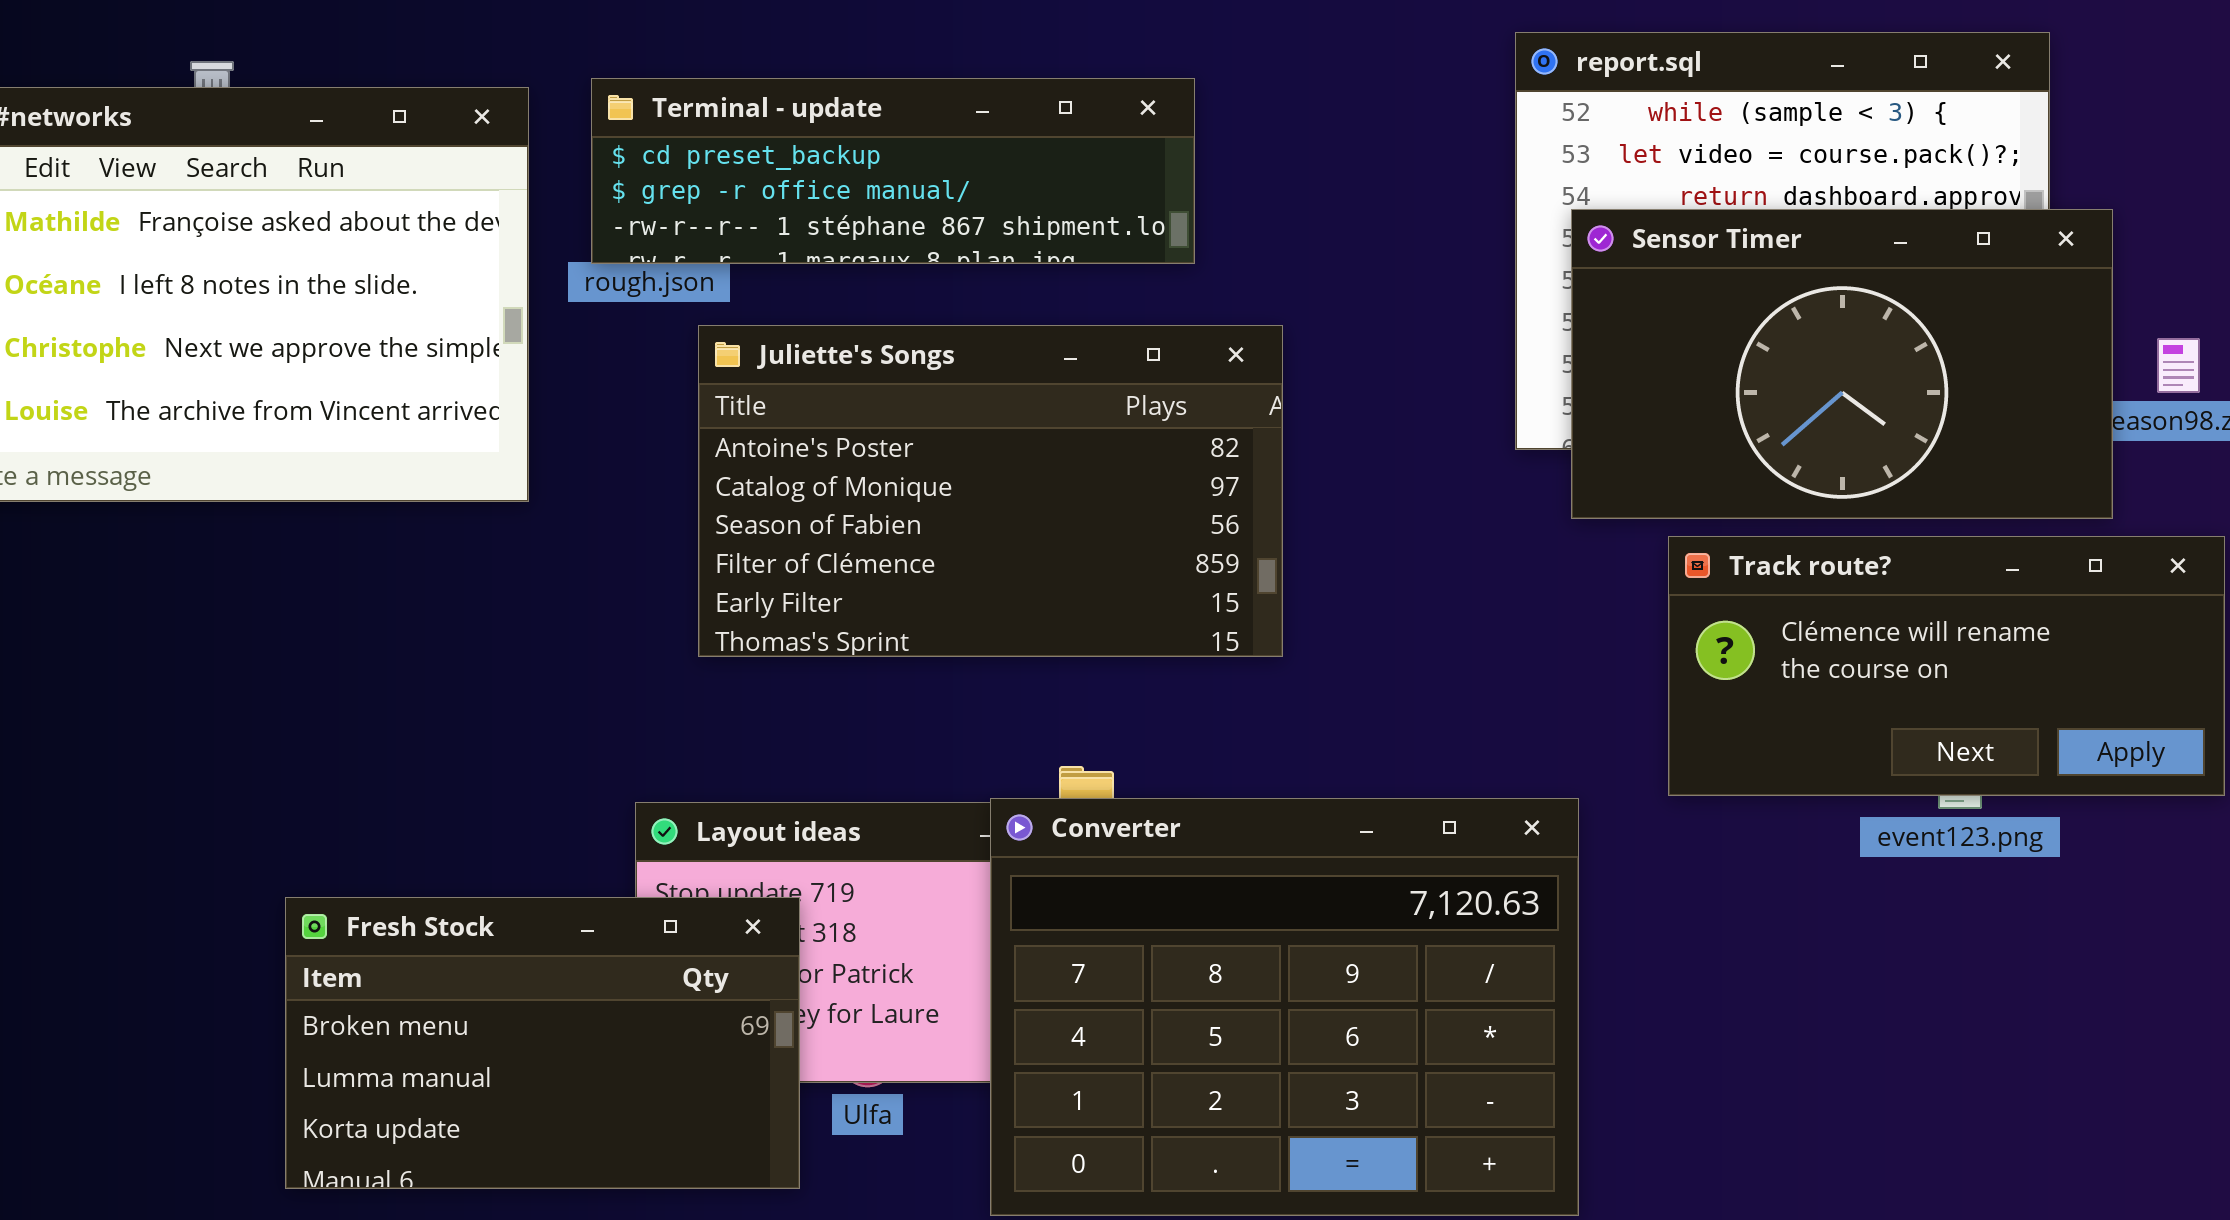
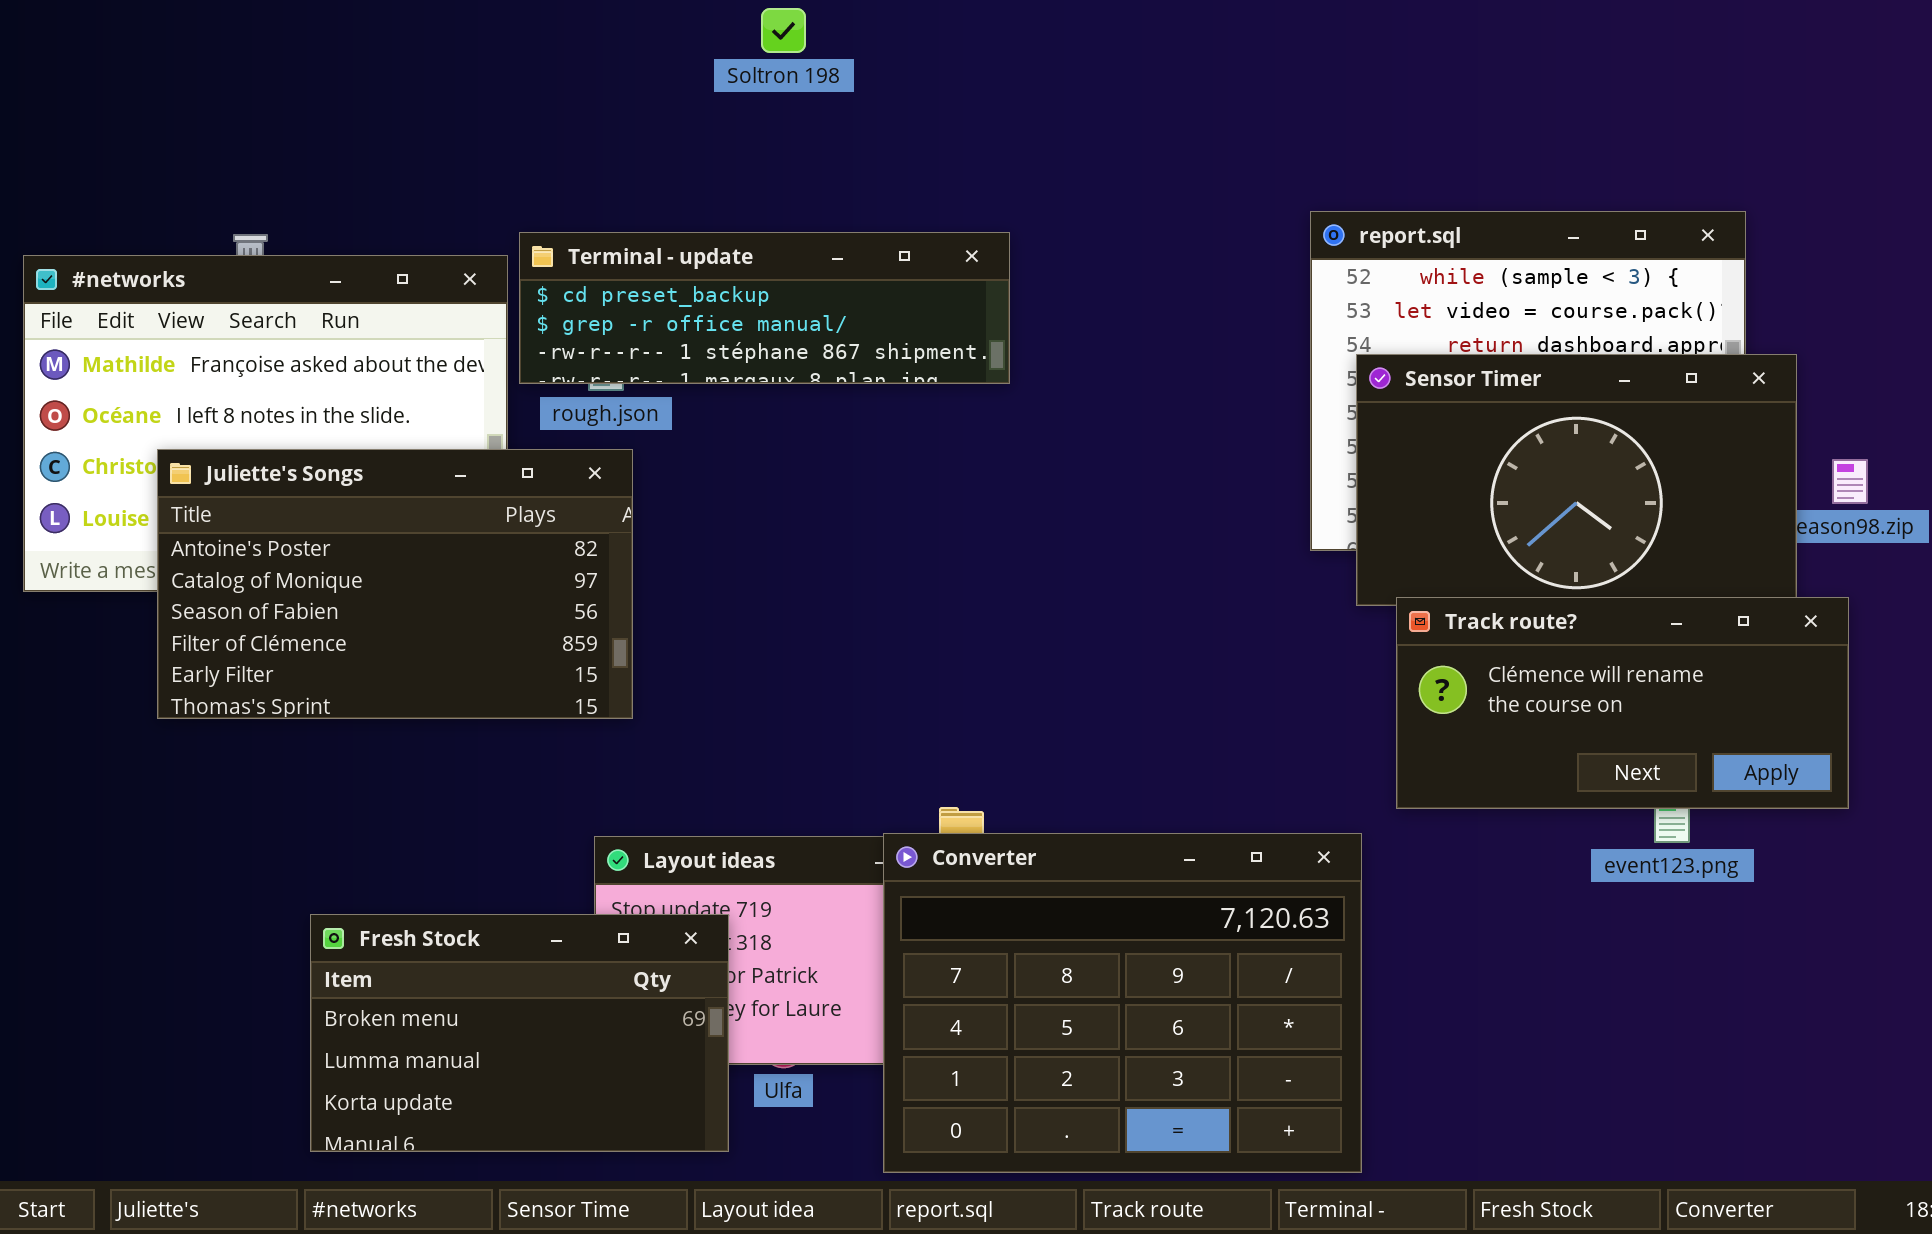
Terminal - update: [591,78,1195,264] -> [519,232,1010,384], moved
Juliette's Songs: [698,325,1283,657] -> [157,449,633,719], moved
Track route?: [1668,536,2225,796] -> [1396,597,1849,809], moved

